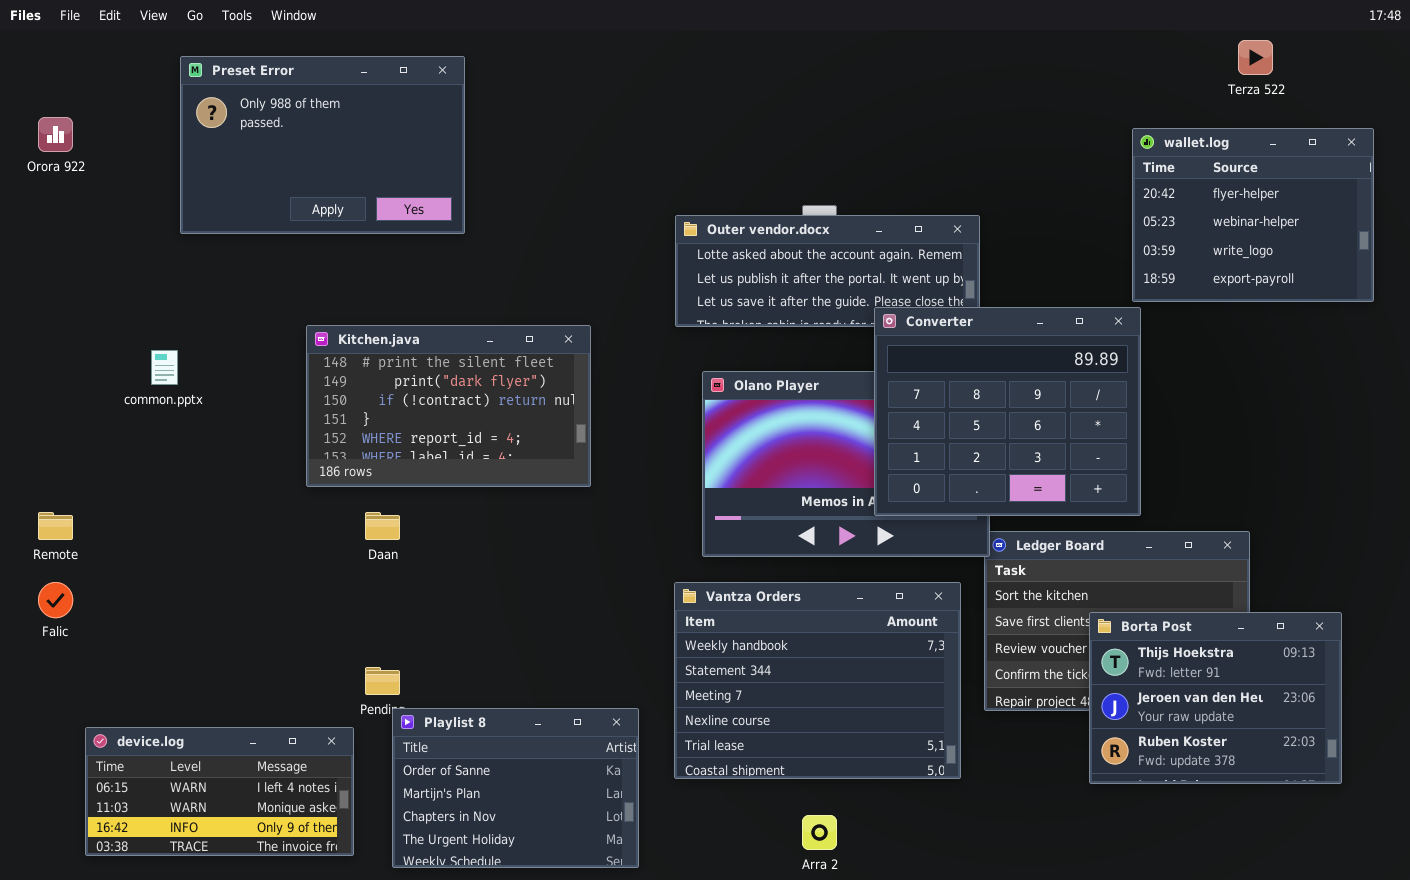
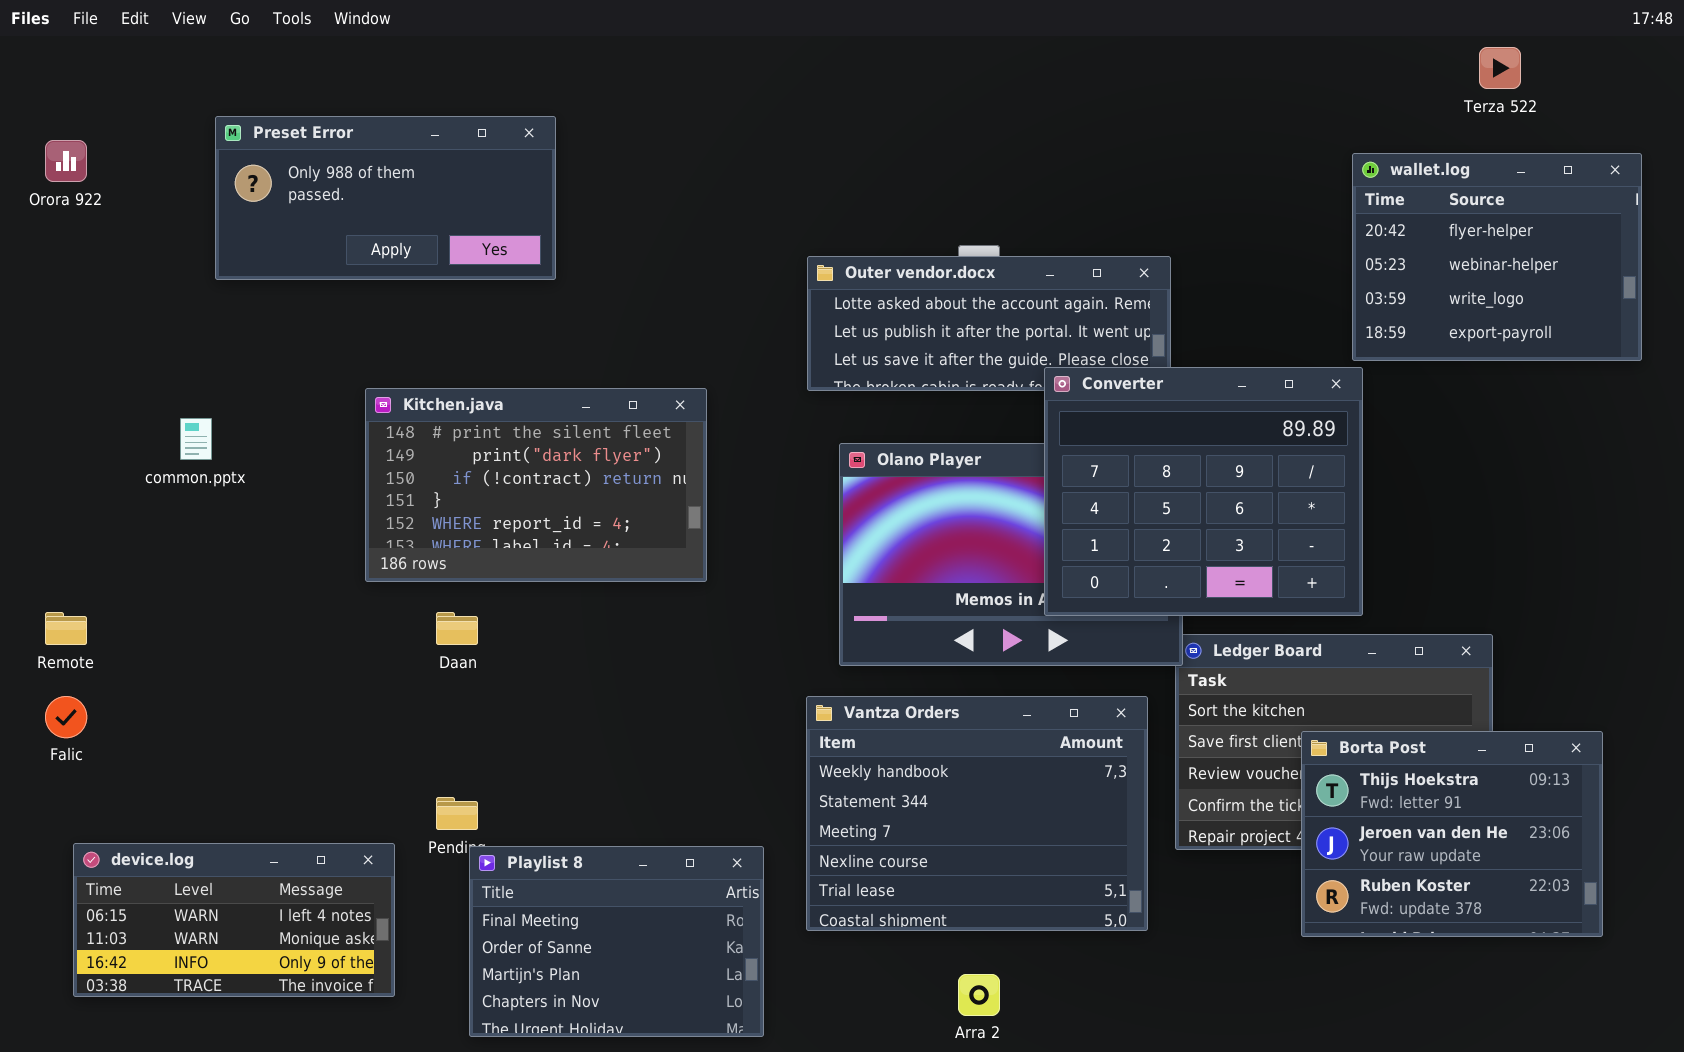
Preset Error: [180,56,465,234] -> [215,116,556,280], resized
Playlist 8: [392,708,639,868] -> [469,846,764,1037], scrolled up 1 row
device.log: [85,727,354,856] -> [73,843,395,997], moved

